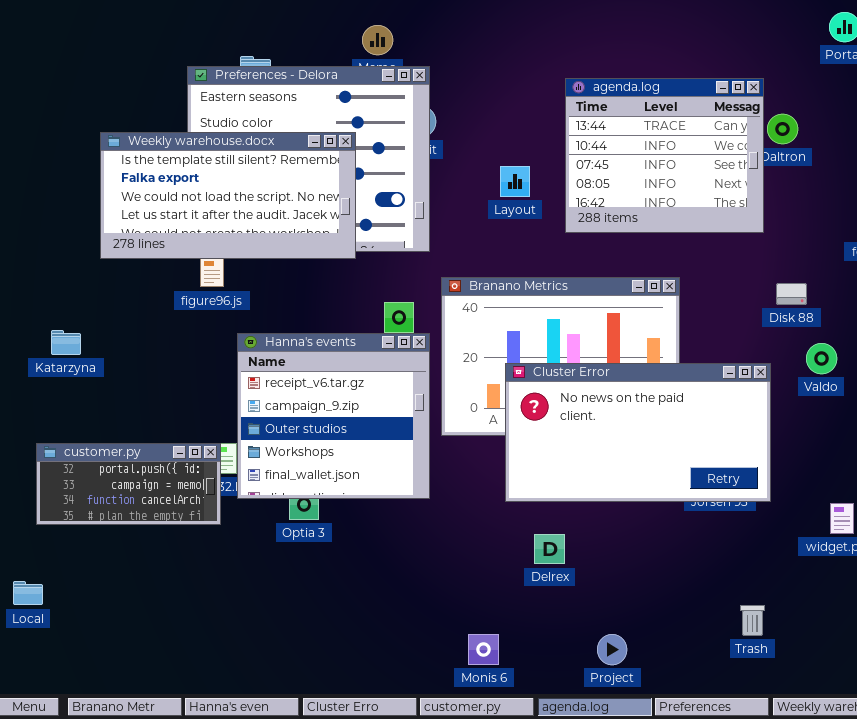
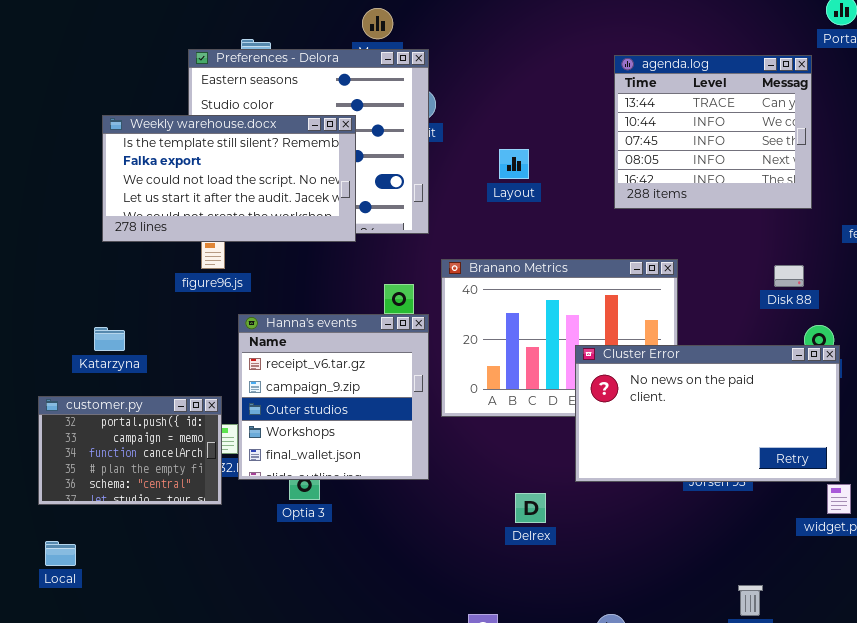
agenda.log: [565,78,764,233] -> [614,55,812,209], moved
Katarzyna: [51,330,81,355] -> [94,327,125,351], moved
Cluster Error: [505,363,771,502] -> [575,345,840,482], moved
customer.py: [36,443,221,525] -> [38,396,222,505], resized
Delrex: [534,534,565,564] -> [515,493,546,523], moved
Local: [13,581,43,605] -> [45,541,76,566], moved

